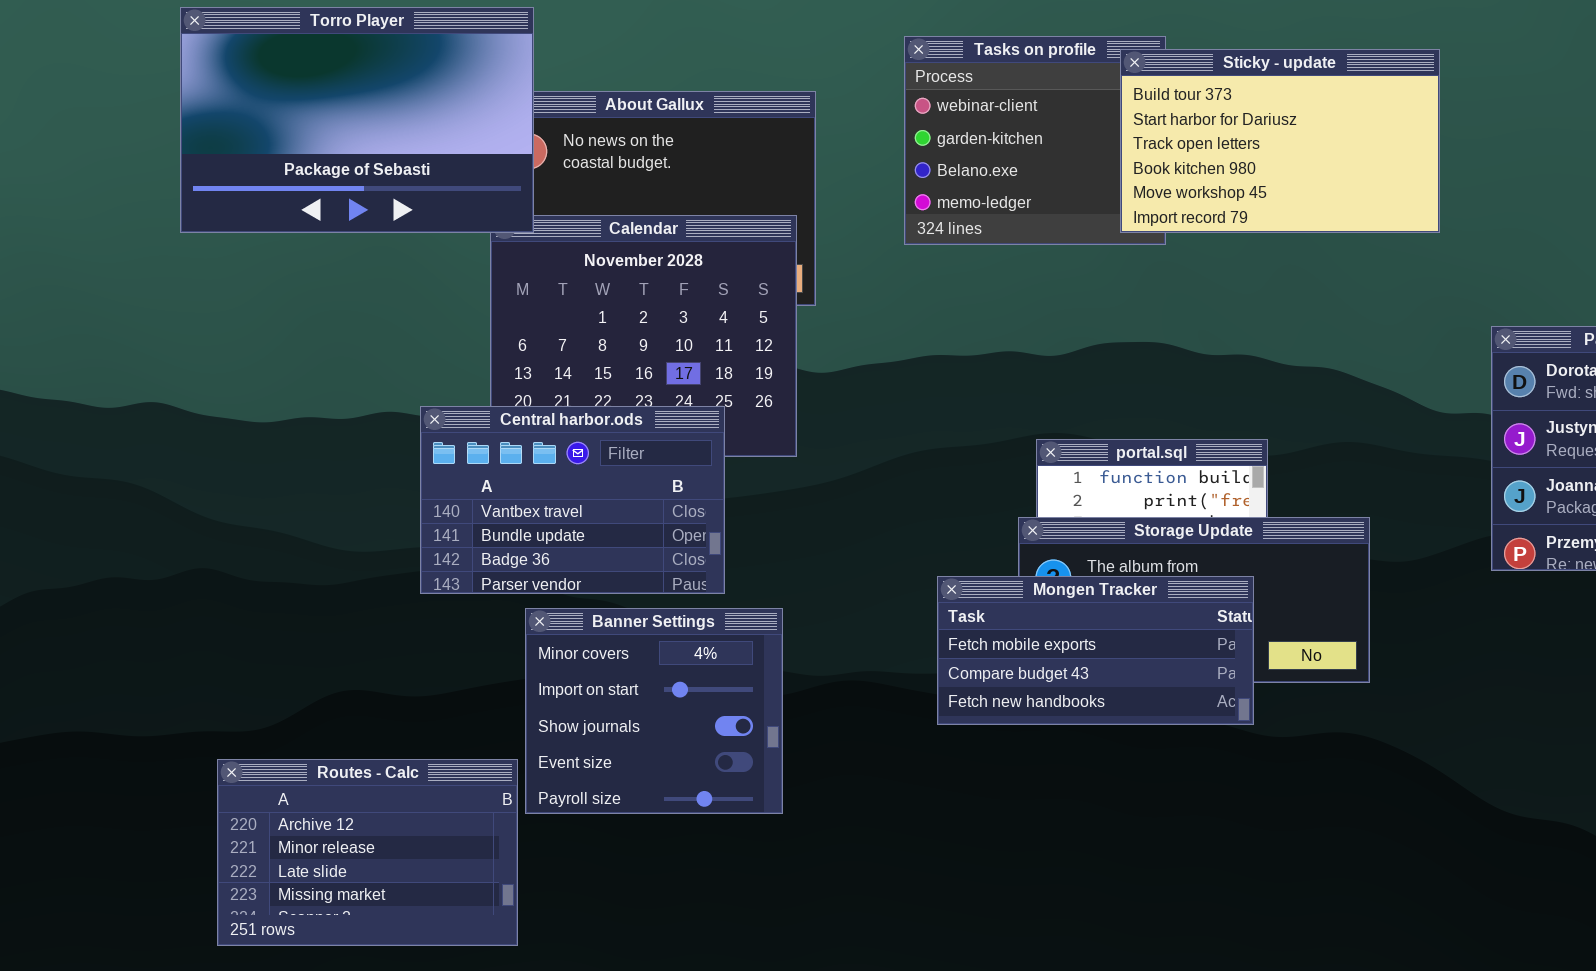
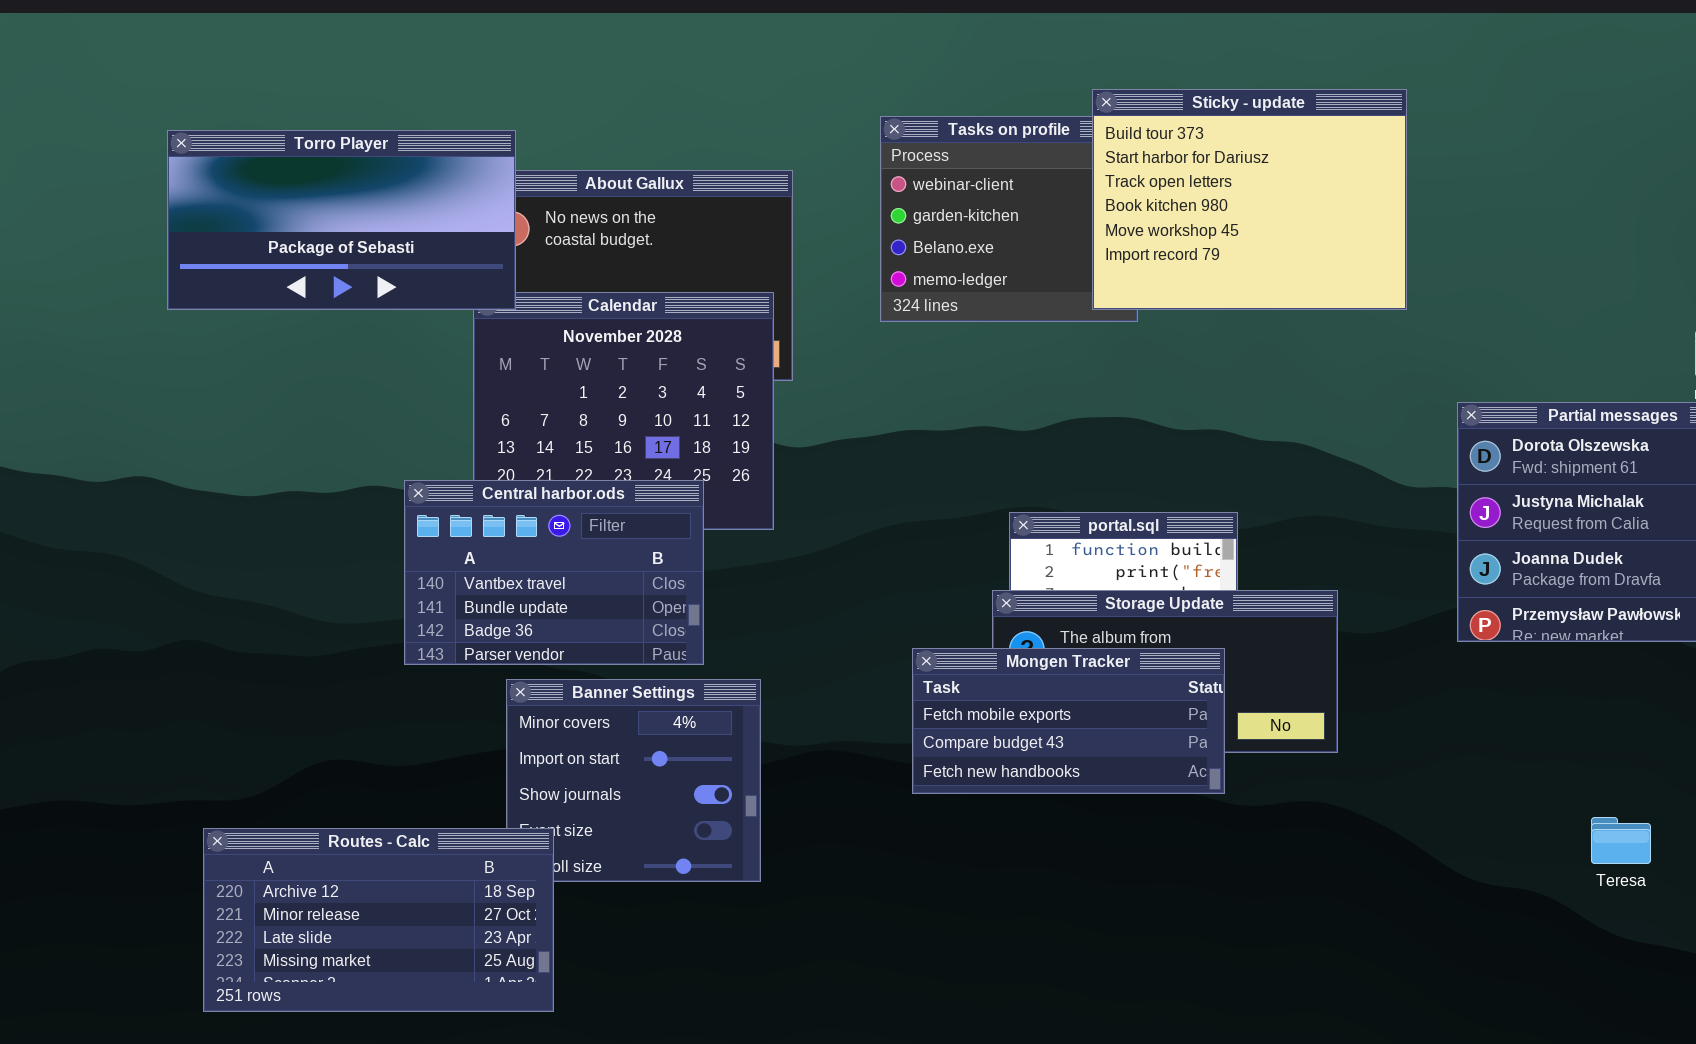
Torro Player: [180,7,534,233] -> [167,130,516,310], resized
Sticky - update: [1120,49,1440,233] -> [1092,89,1407,310], resized
Routes - Calc: [217,759,518,946] -> [203,828,554,1012], resized

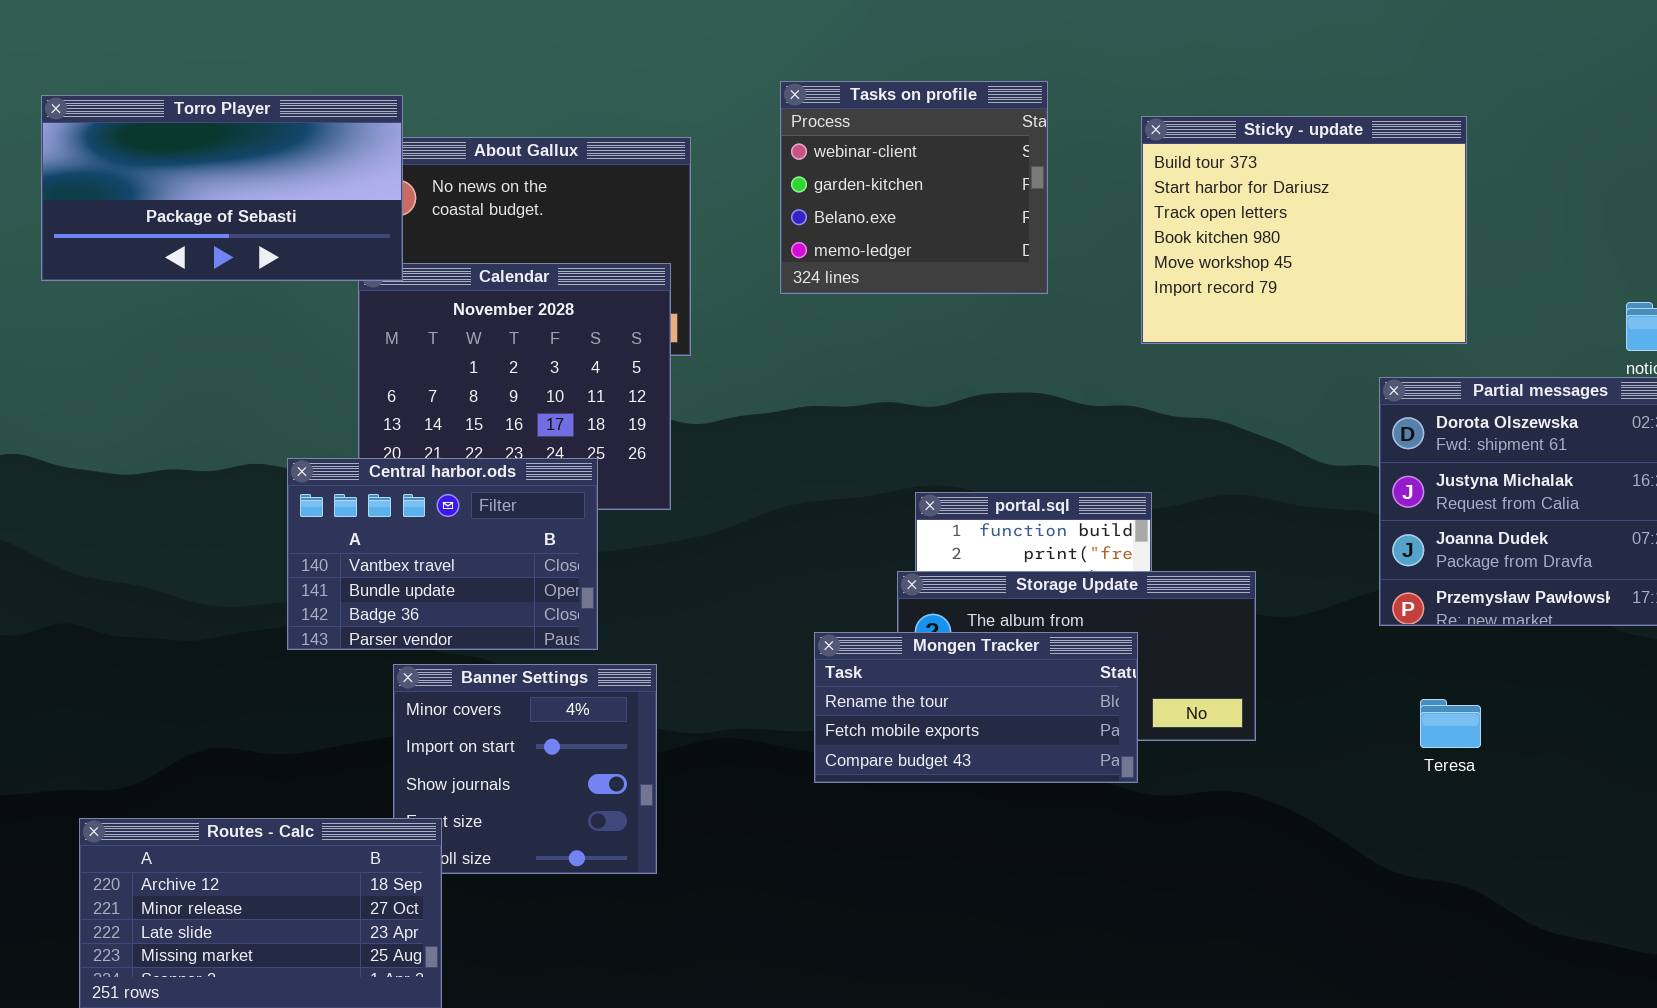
Sticky - update: [1092,89,1407,310] -> [1141,116,1467,344], moved
Mongen Tracker: [912,648,1225,794] -> [814,632,1138,783], scrolled up 1 row
Teresa: [1591,817,1651,864] -> [1420,699,1481,748], moved

